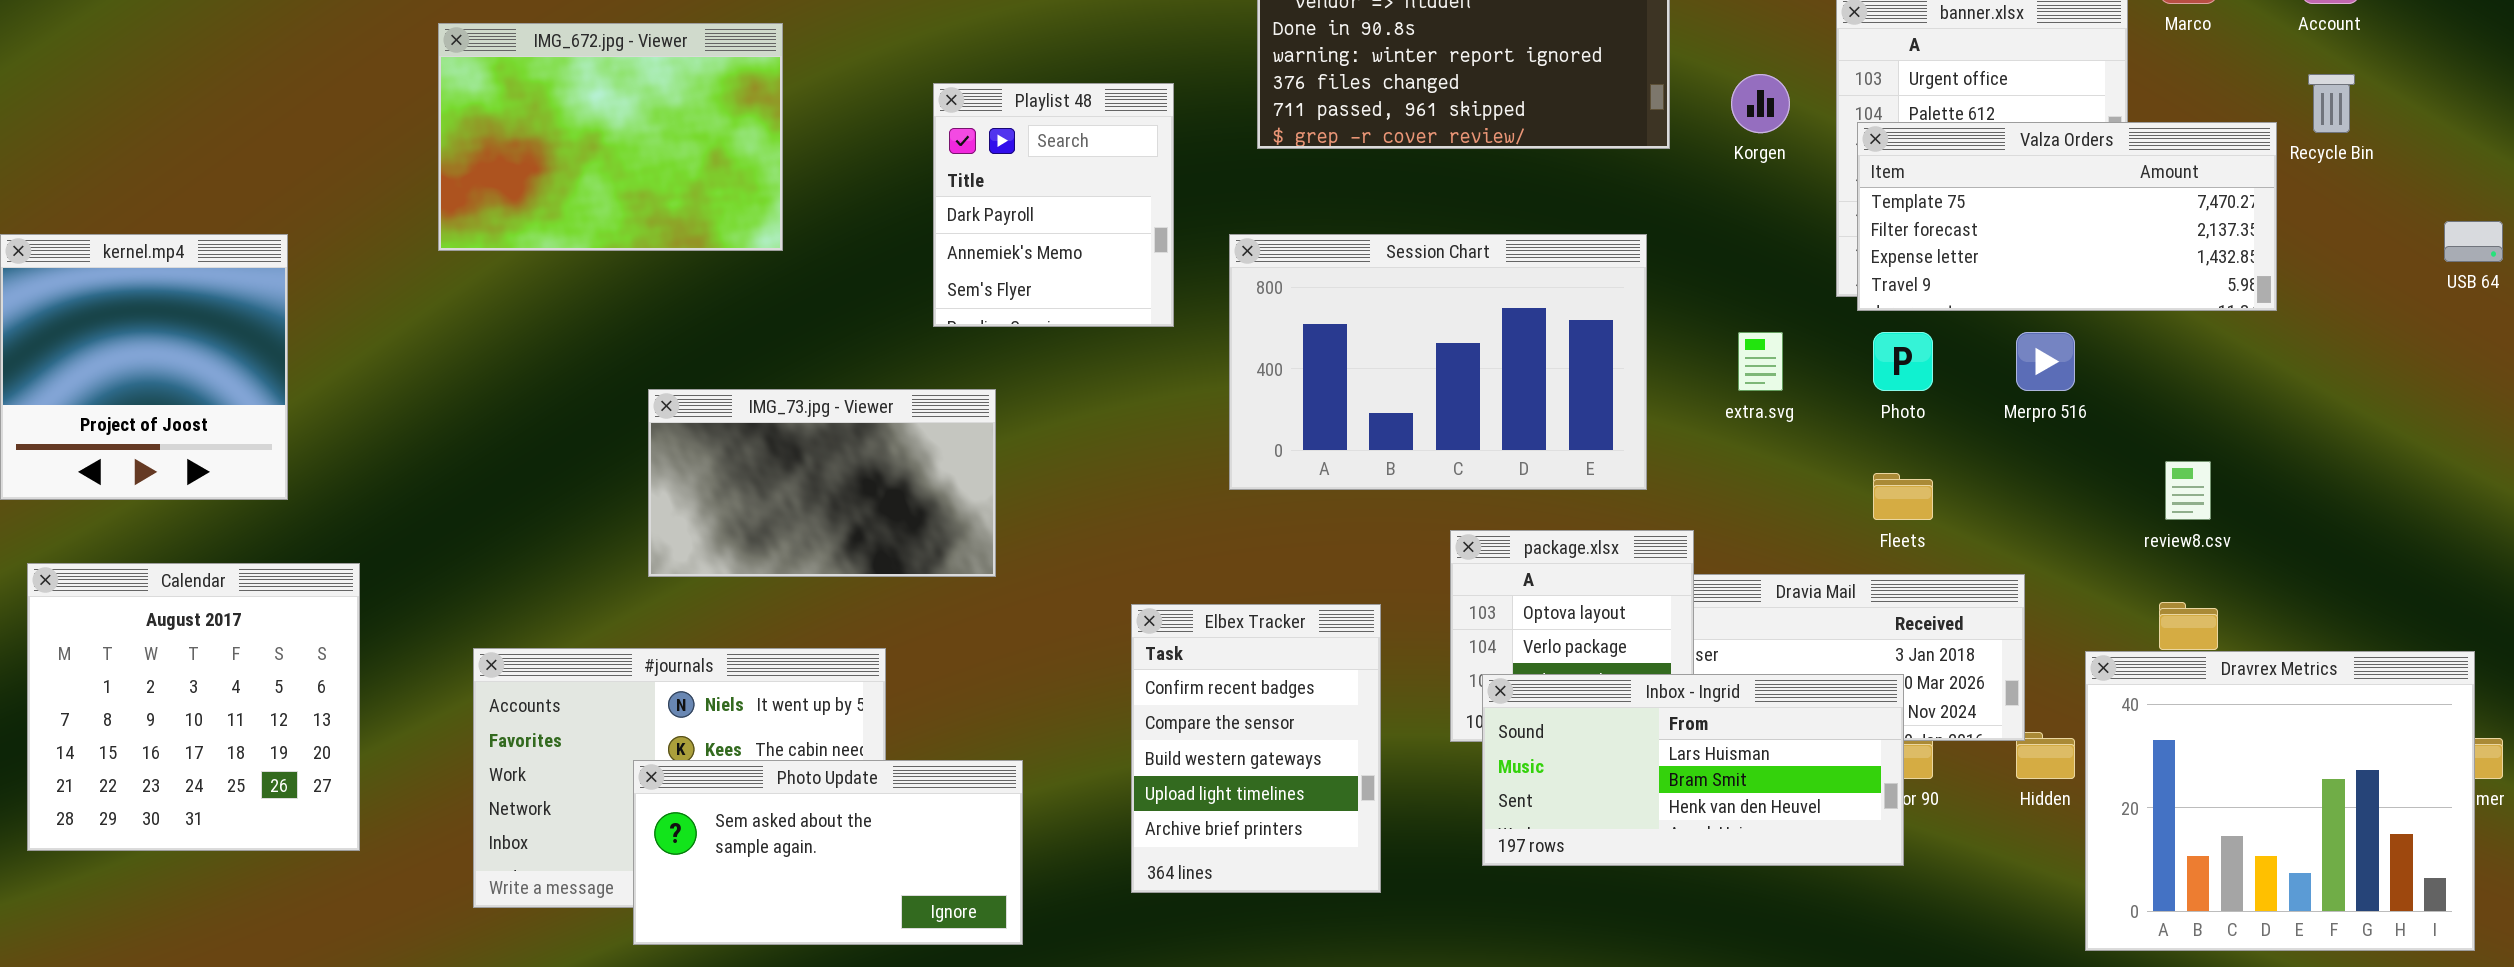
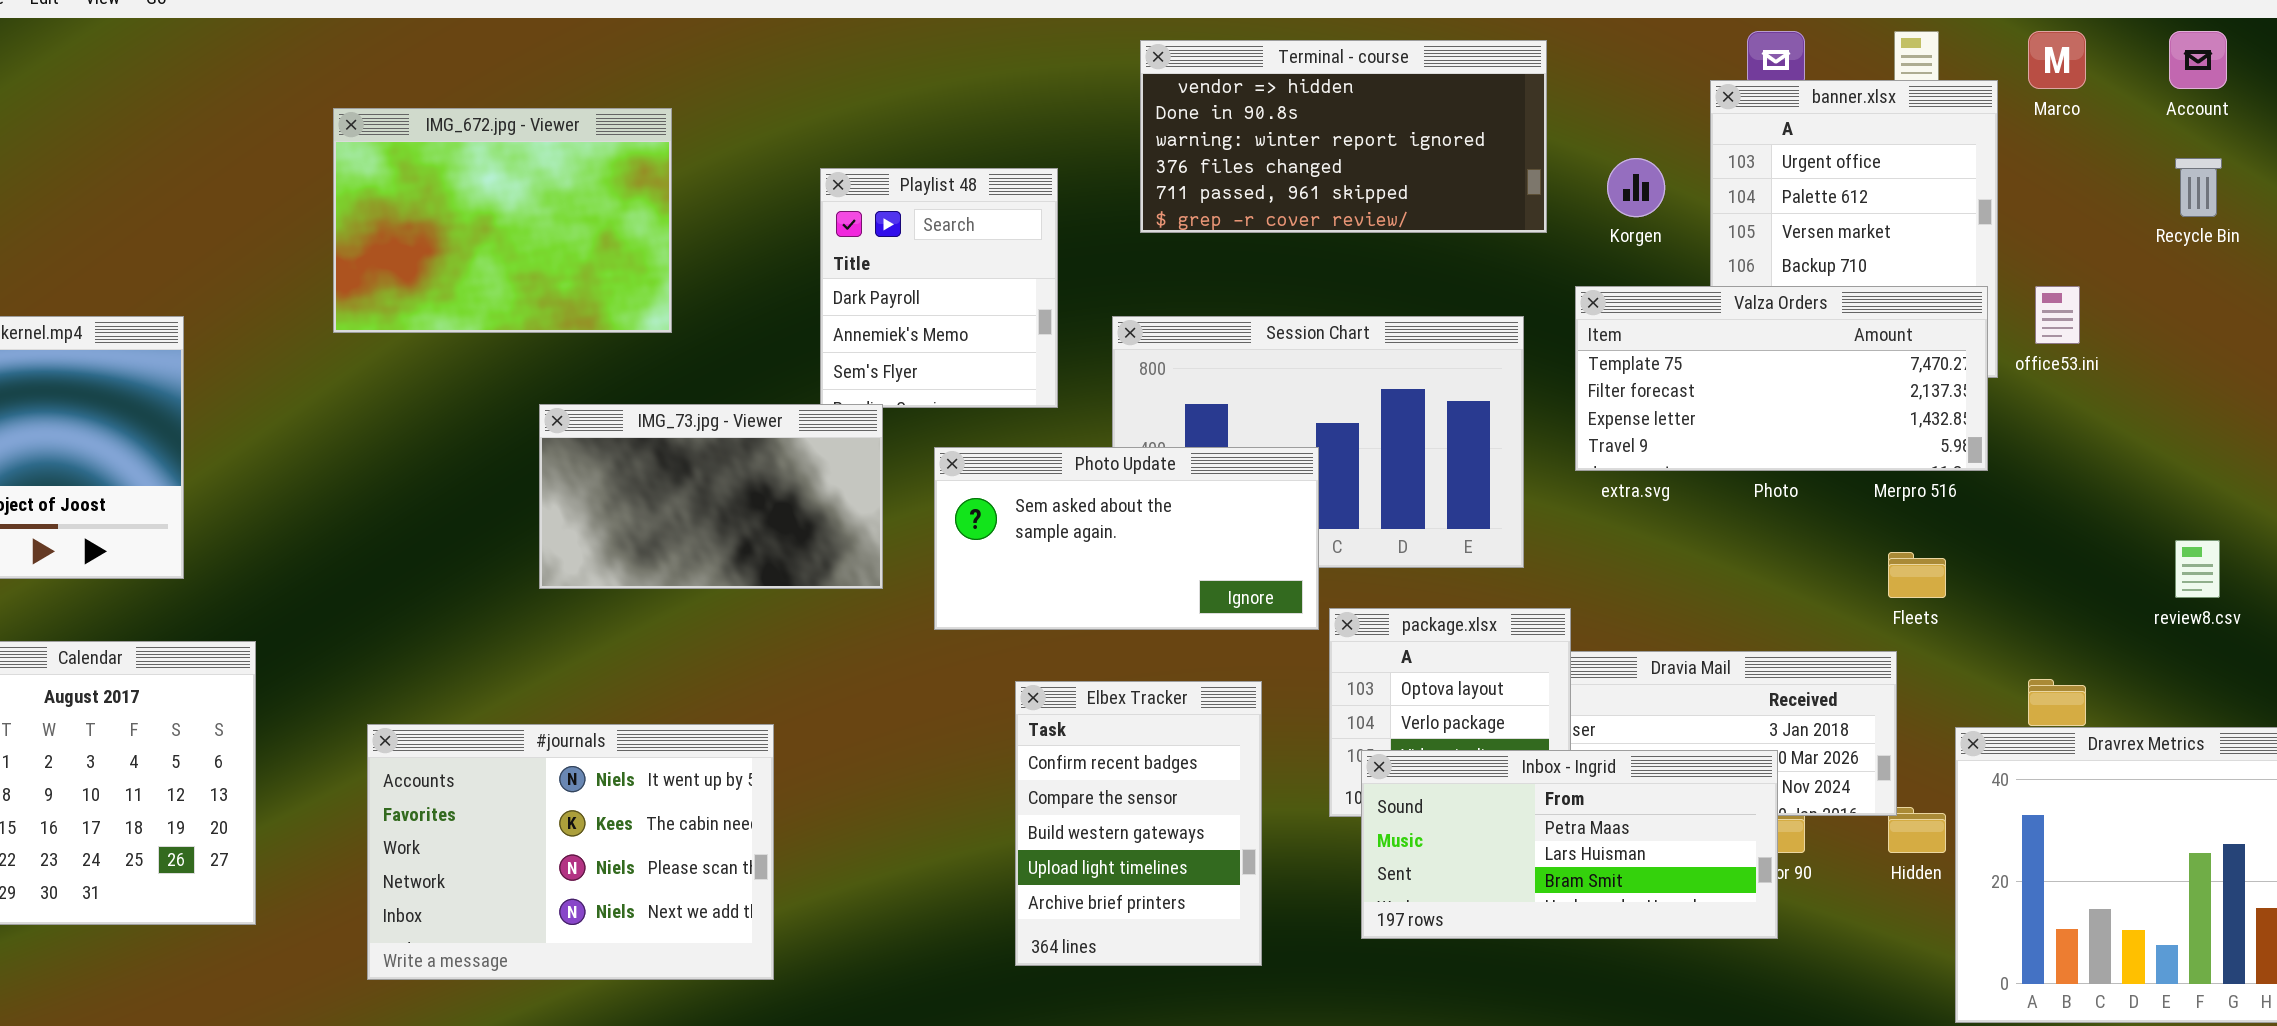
Valza Orders: [1857,122,2277,311] -> [1575,286,1988,471], moved
IMG_73.jpg - Viewer: [648,389,996,577] -> [539,404,883,589], moved
review8.csv: [2165,461,2211,520] -> [2175,540,2220,598], moved
Fleets: [1873,473,1933,520] -> [1888,552,1946,598], moved
Inbox - Ingrid: [1482,674,1904,866] -> [1361,750,1778,939], scrolled up 1 row
Photo Update: [633,760,1023,945] -> [934,447,1319,630], moved

